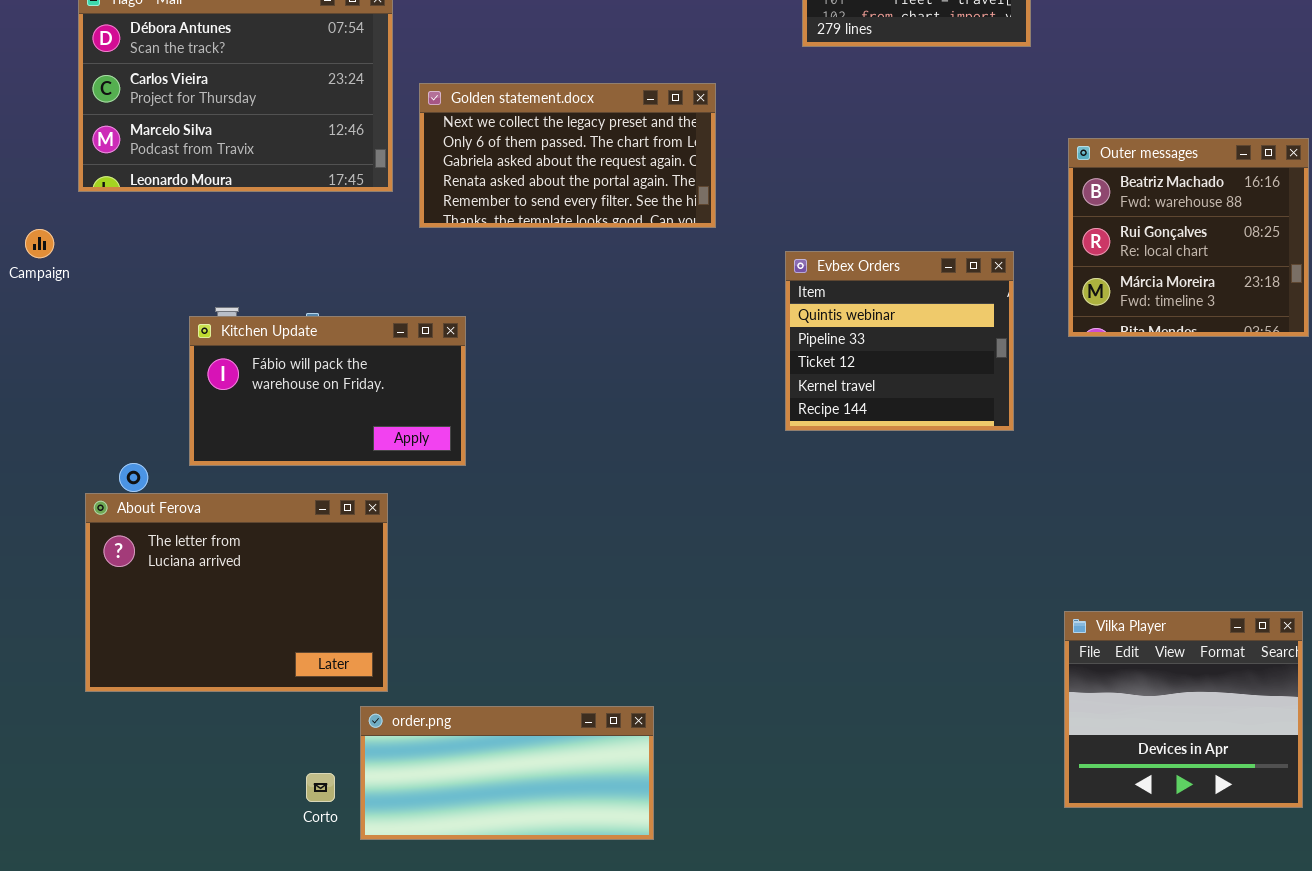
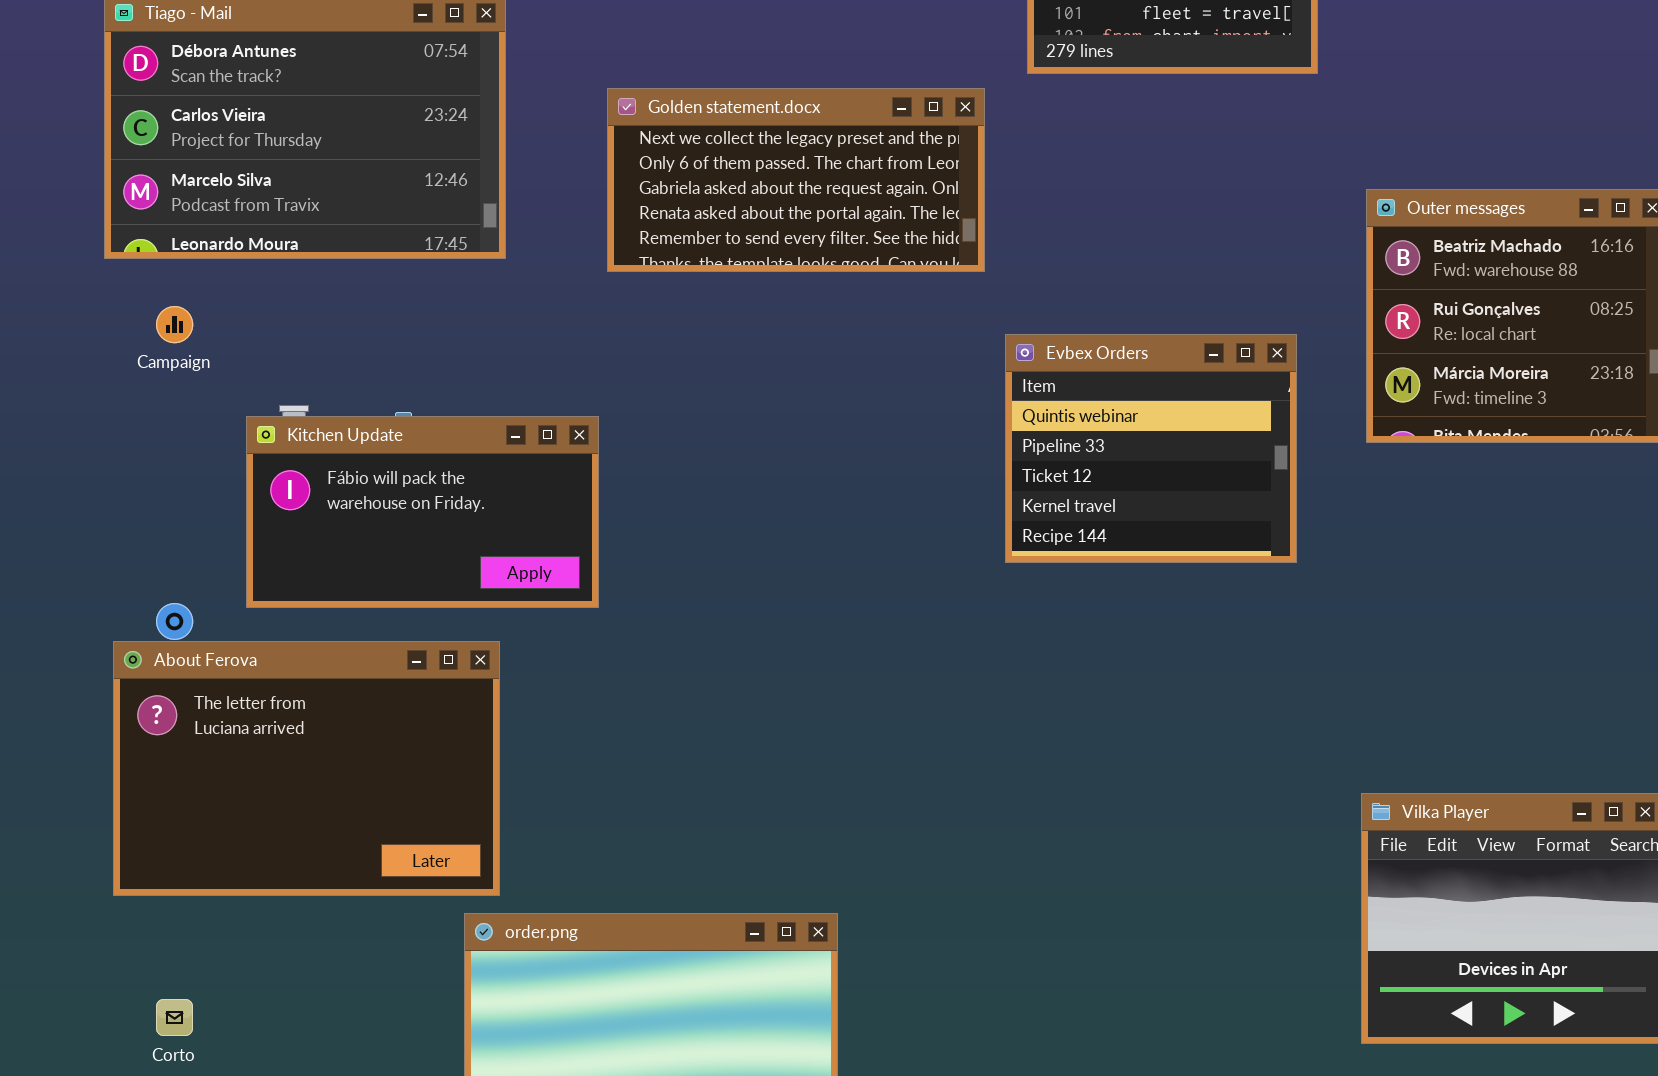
Golden statement.docx: [419,83,716,228] -> [607,88,985,272], moved
Campaign: [25,229,54,258] -> [156,306,193,343], moved
Corto: [306,773,335,802] -> [156,999,193,1036], moved

